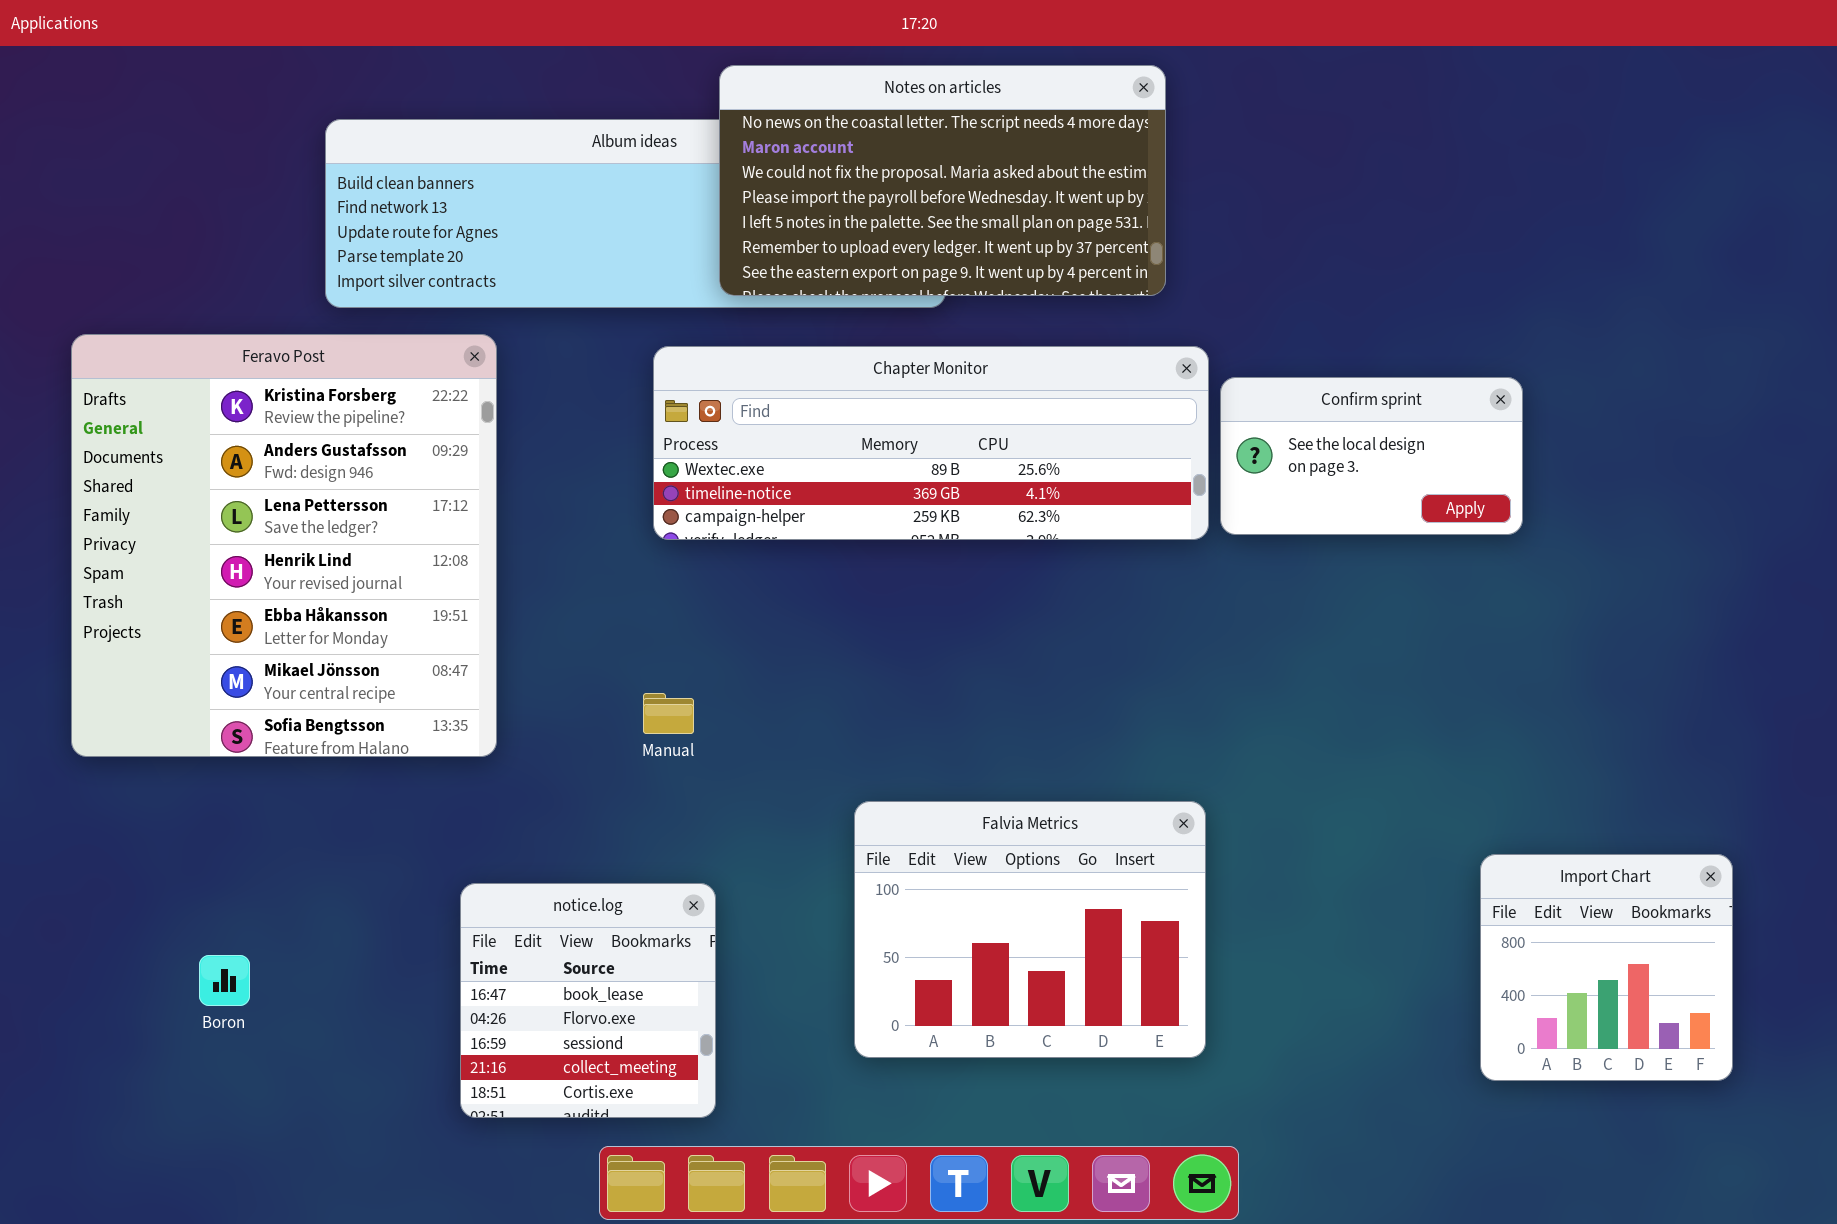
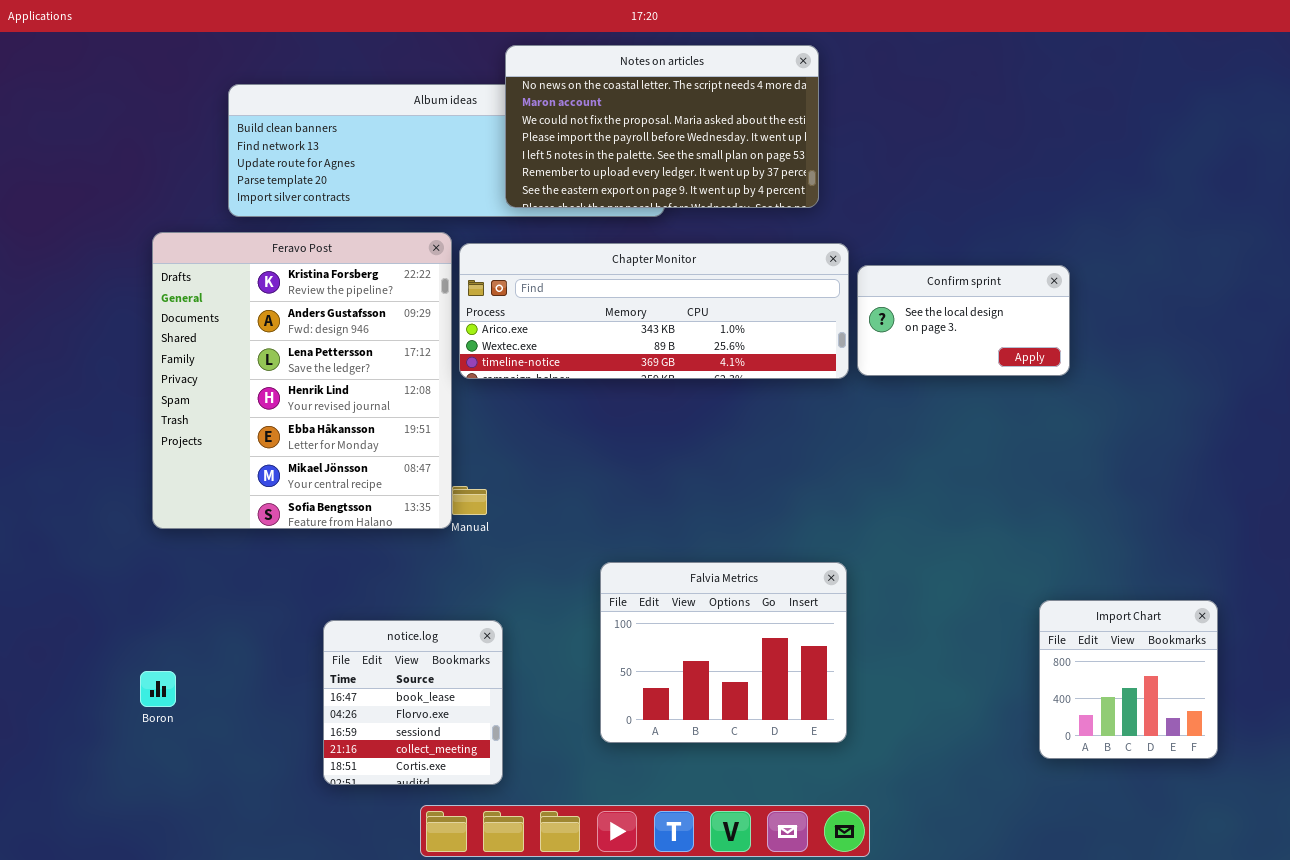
Feravo Post: [71,334,497,757] -> [152,232,452,529], moved
Chapter Monitor: [653,346,1209,540] -> [459,243,849,379], scrolled up 1 row

